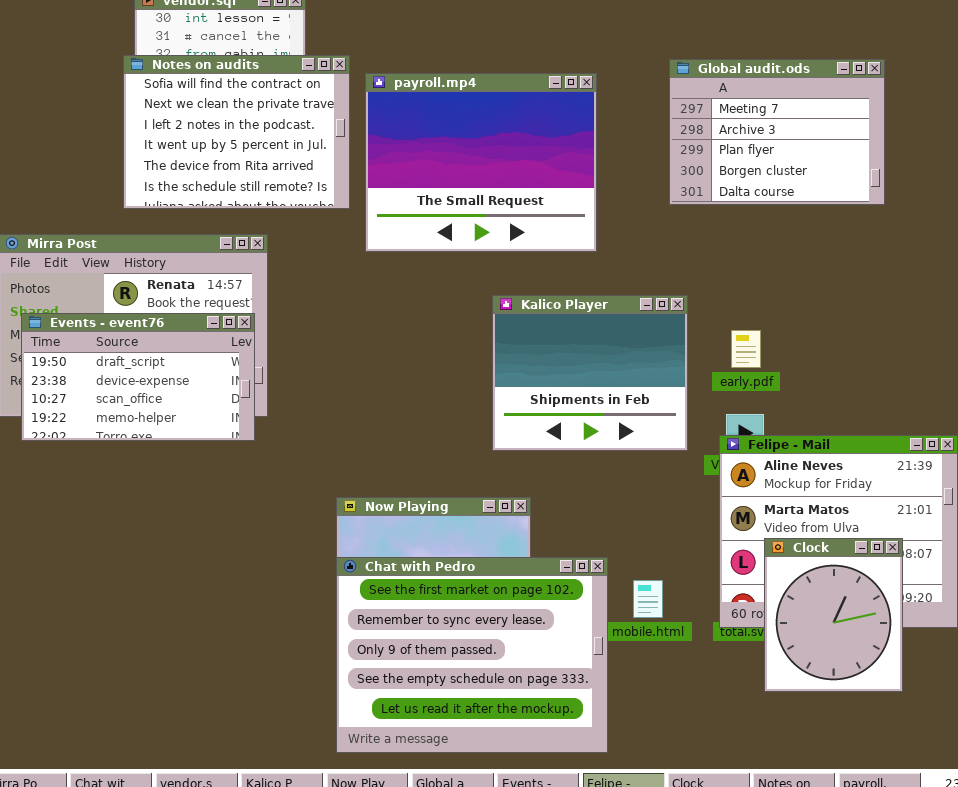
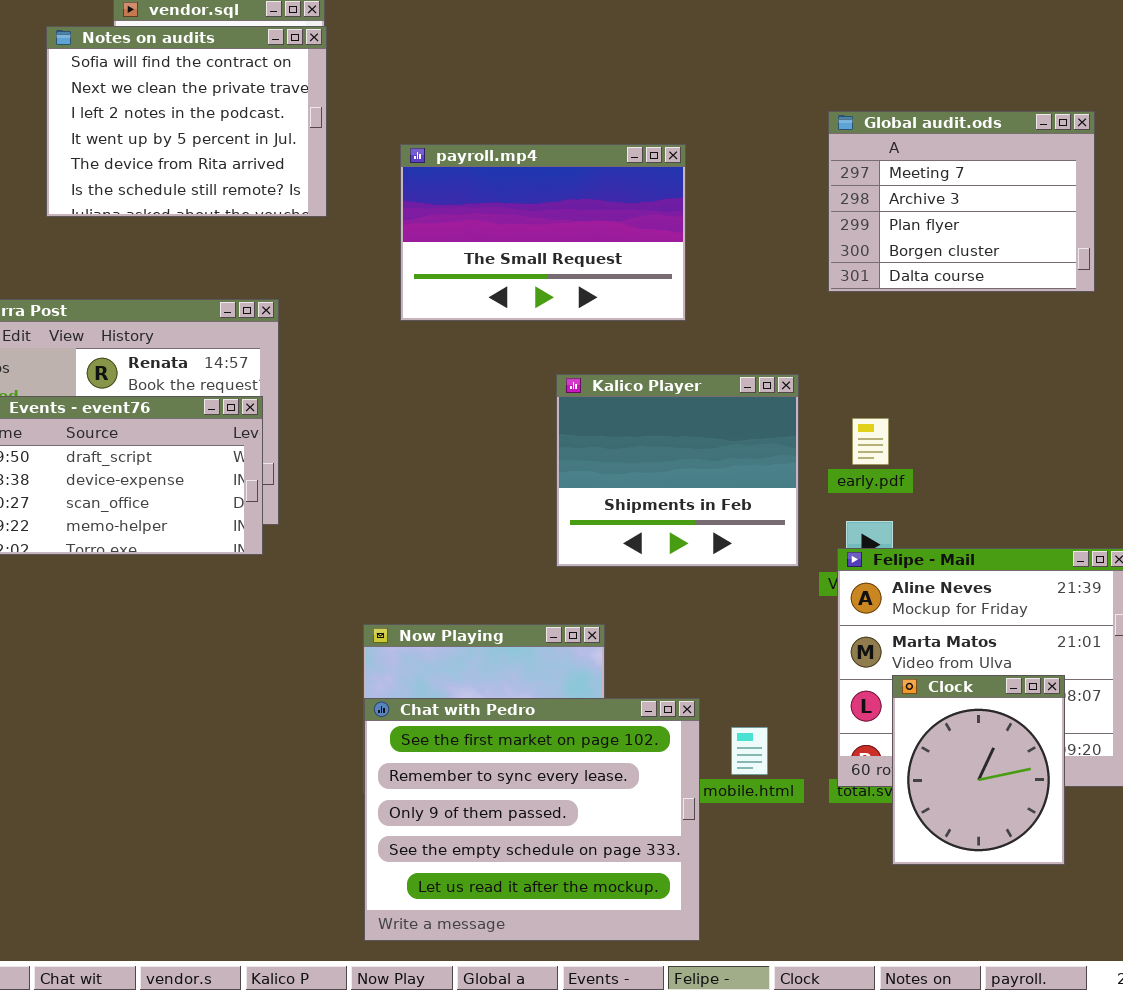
Notes on audits: [123,55,350,209] -> [46,26,327,217], moved
Global audit.ods: [669,59,885,205] -> [828,111,1095,292], moved
payroll.mp4: [365,73,597,252] -> [400,144,686,321], resized

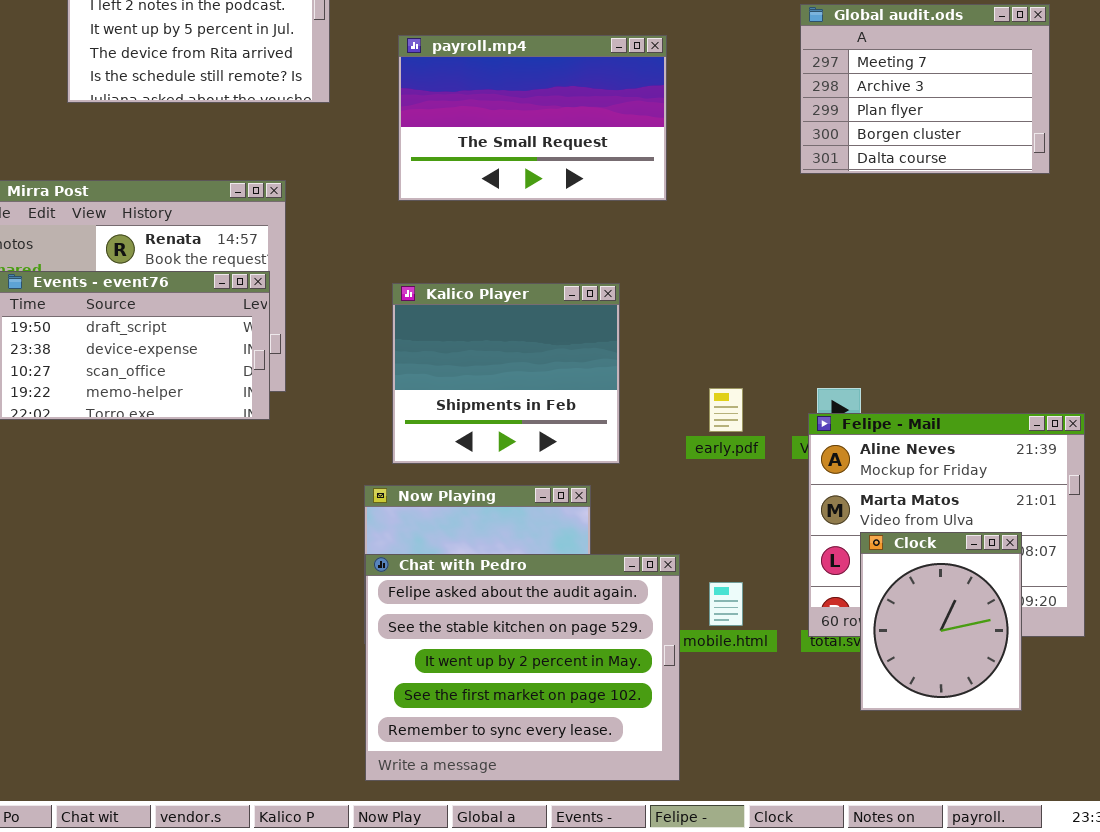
Kalico Player: [556,374,799,567] -> [392,283,620,464], moved
early.pdf: [852,418,889,465] -> [709,388,743,432], moved
Chat with Pedro: [364,698,700,941] -> [365,554,680,781], scrolled up 3 rows

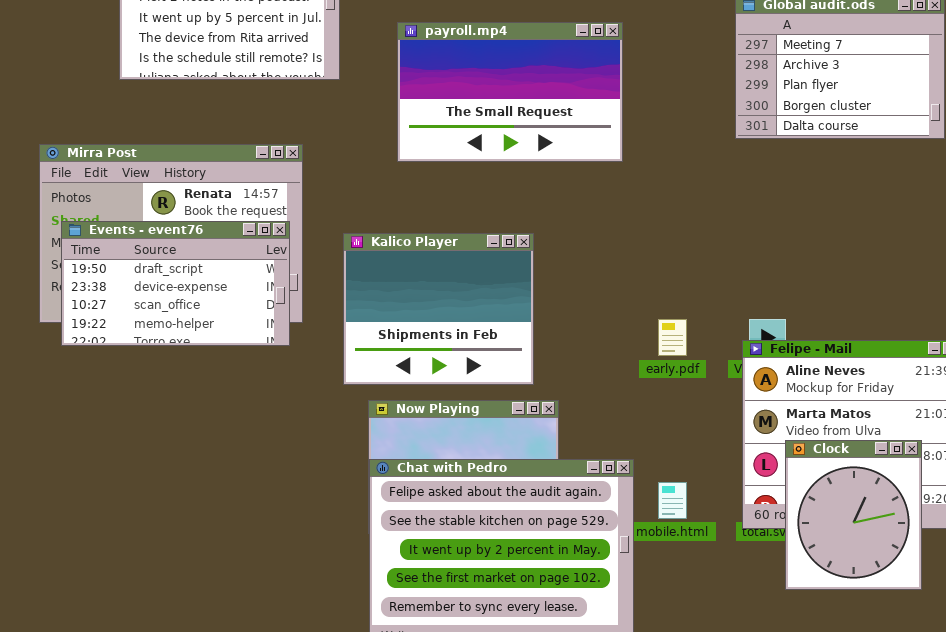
Kalico Player: [392,283,620,464] -> [343,233,534,385], moved

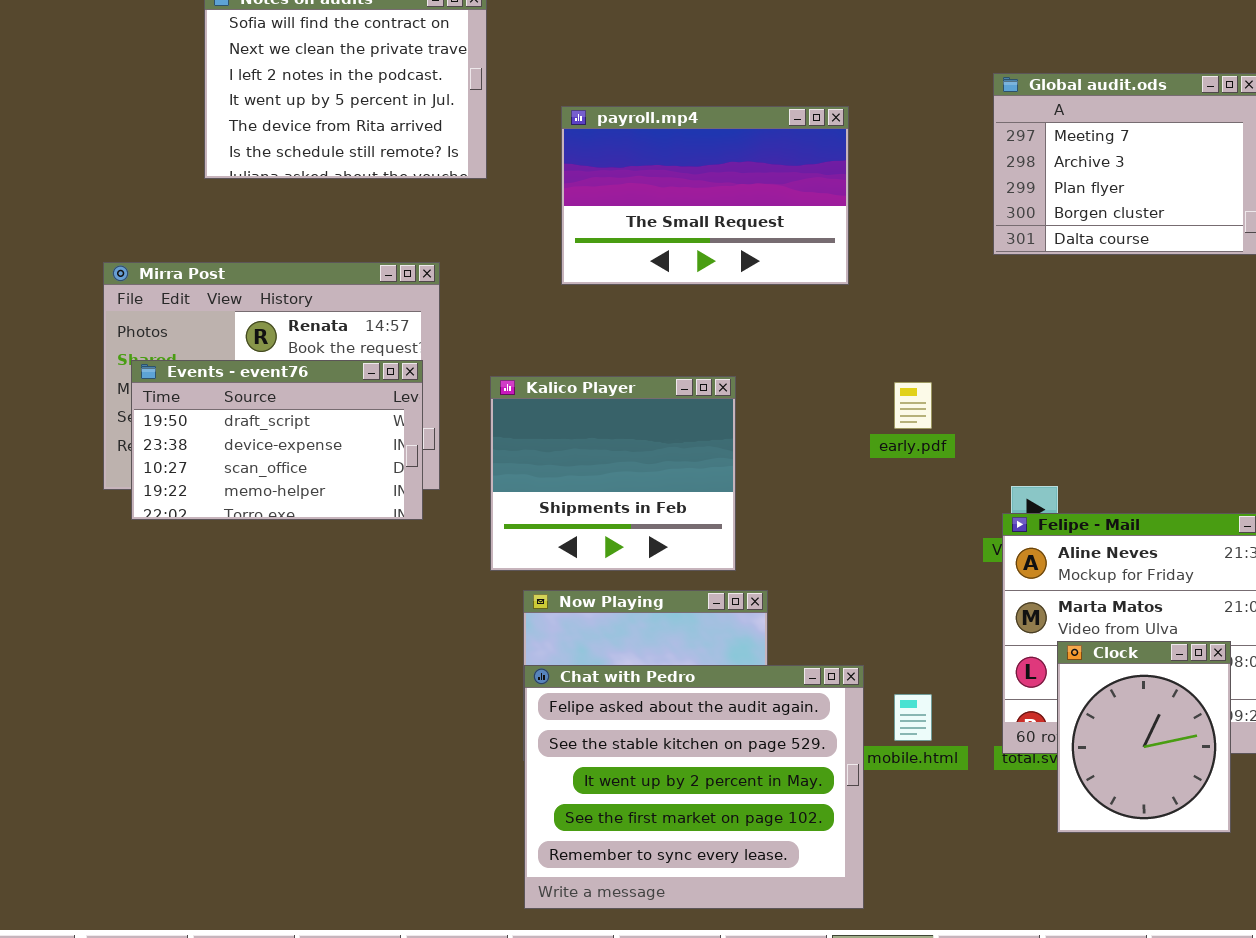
early.pdf: [658,319,687,356] -> [894,382,932,429], moved

